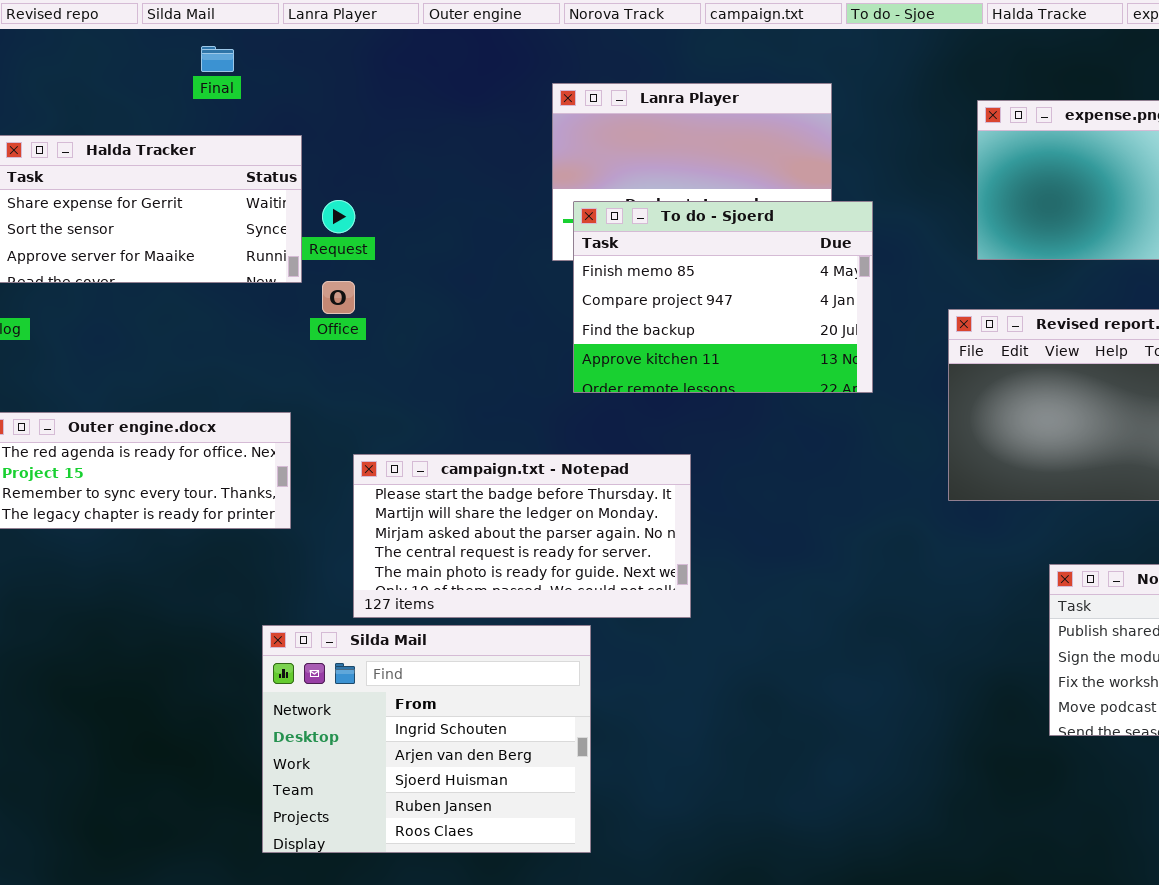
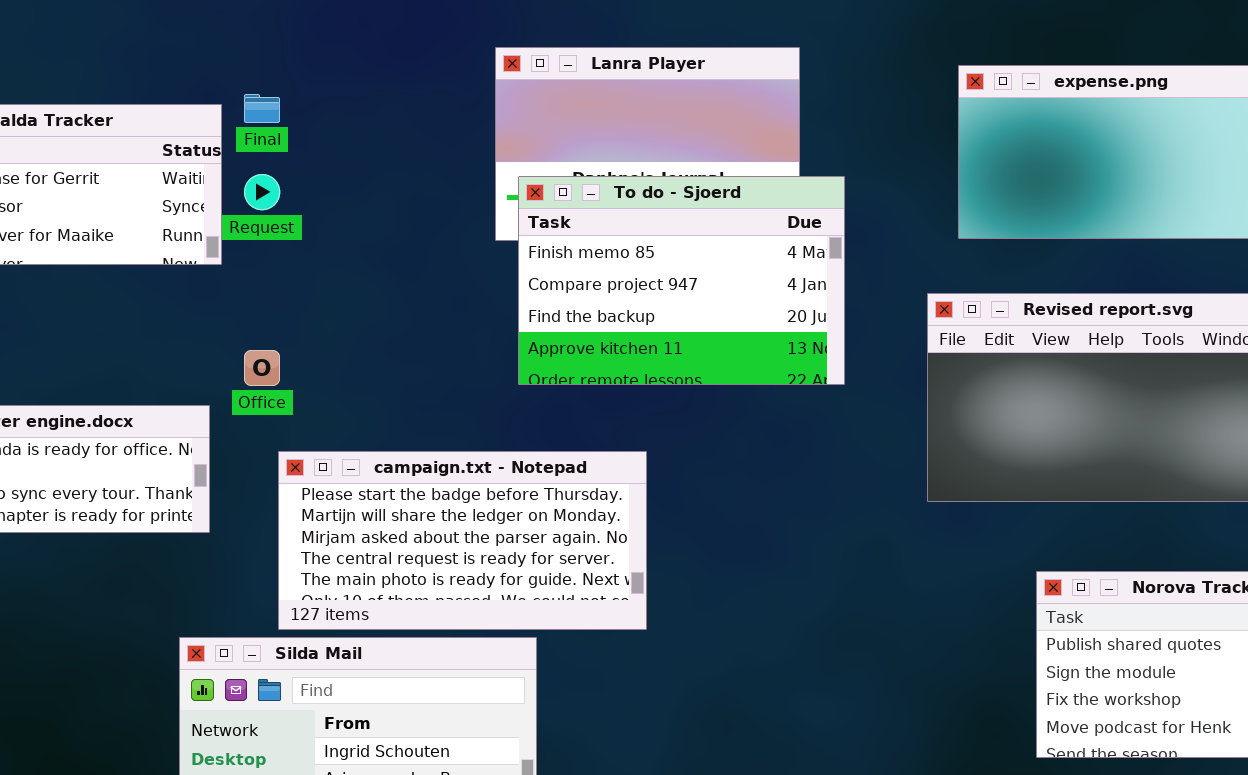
Final: [201,46,234,72] -> [244,94,280,123], moved
Office: [322,281,355,314] -> [244,350,280,386], moved

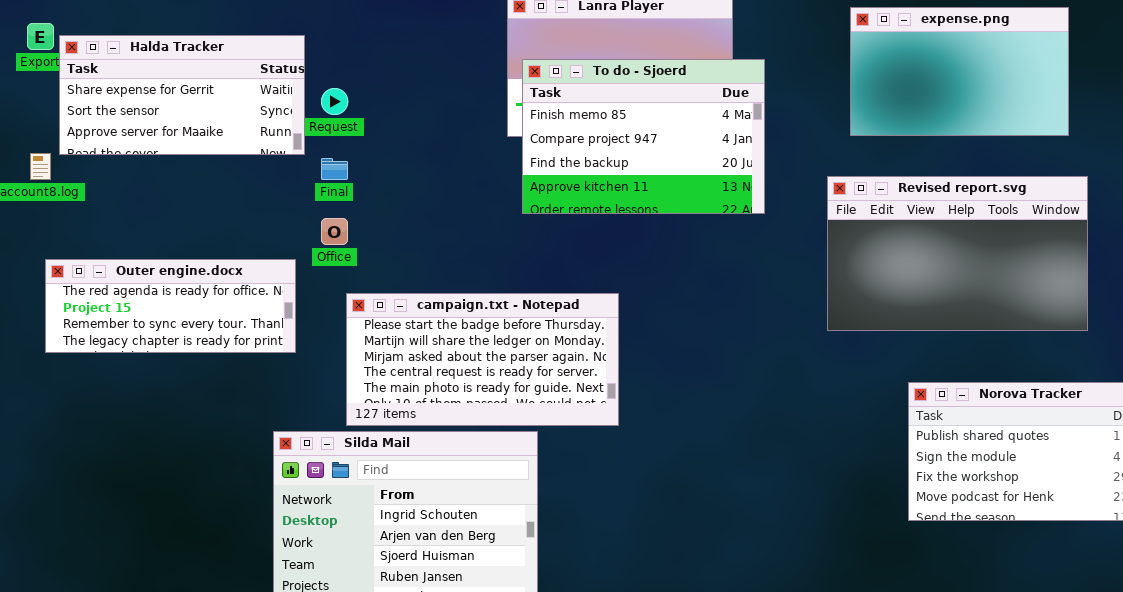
Final: [244,94,280,123] -> [321,158,348,180], moved
To do - Sjoerd: [518,176,845,385] -> [522,59,765,214], moved

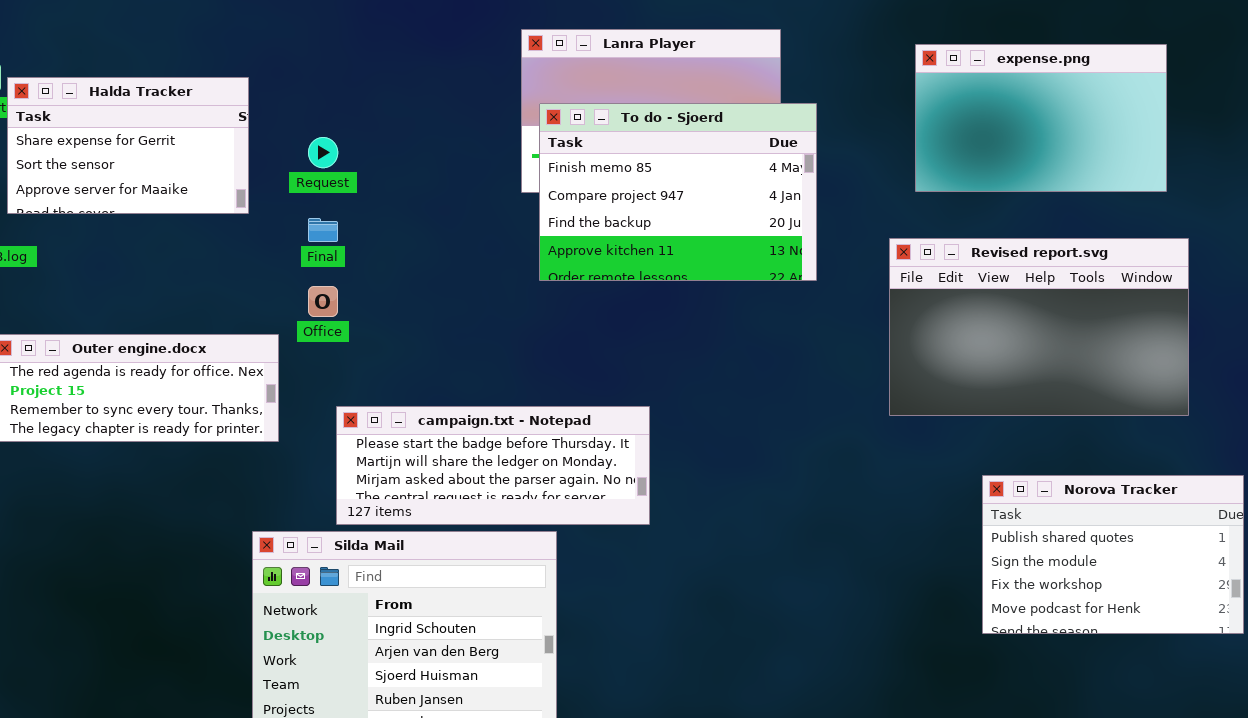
Halda Tracker: [59,35,305,155] -> [7,77,249,214], resized
campaign.txt - Notepad: [346,293,619,426] -> [336,406,650,525], resized

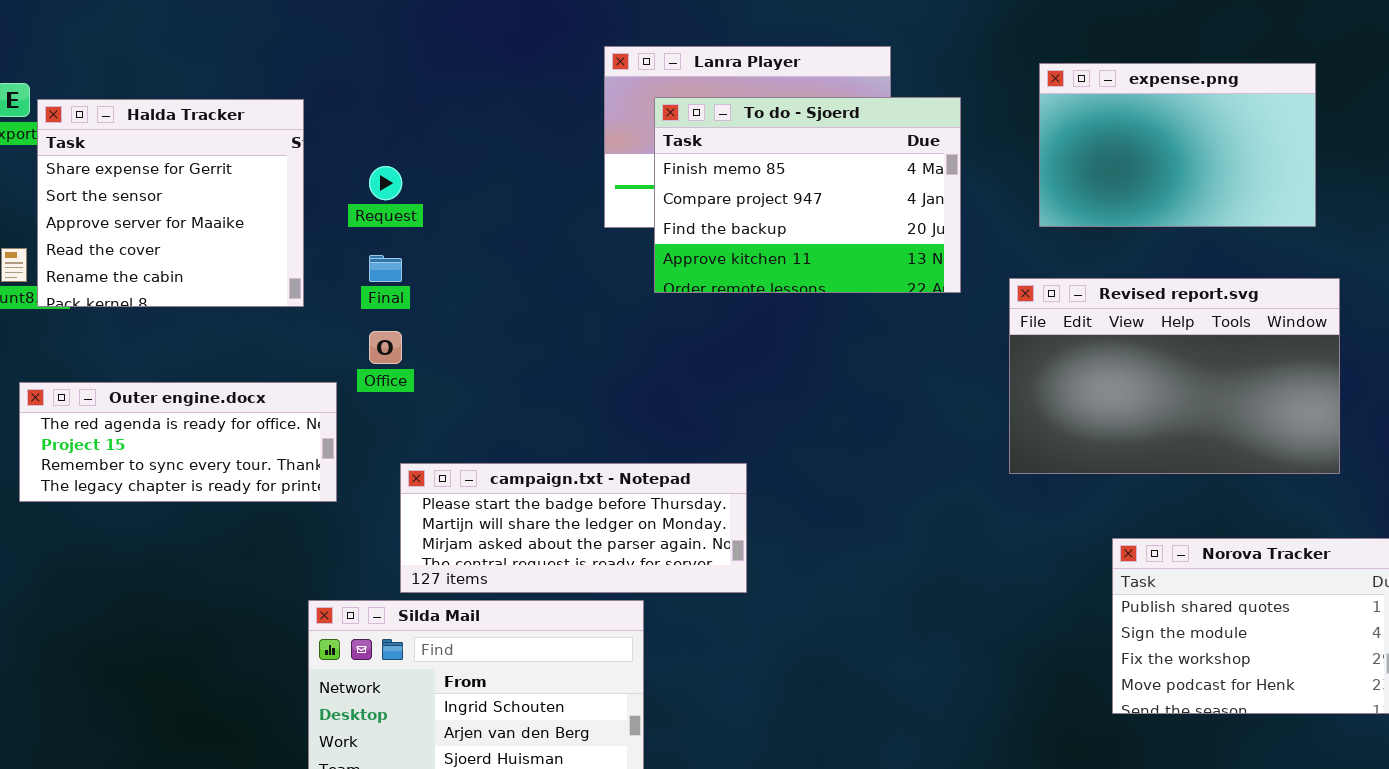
Halda Tracker: [7,77,249,214] -> [37,99,304,307], resized
To do - Sjoerd: [539,103,817,281] -> [654,97,961,293], moved

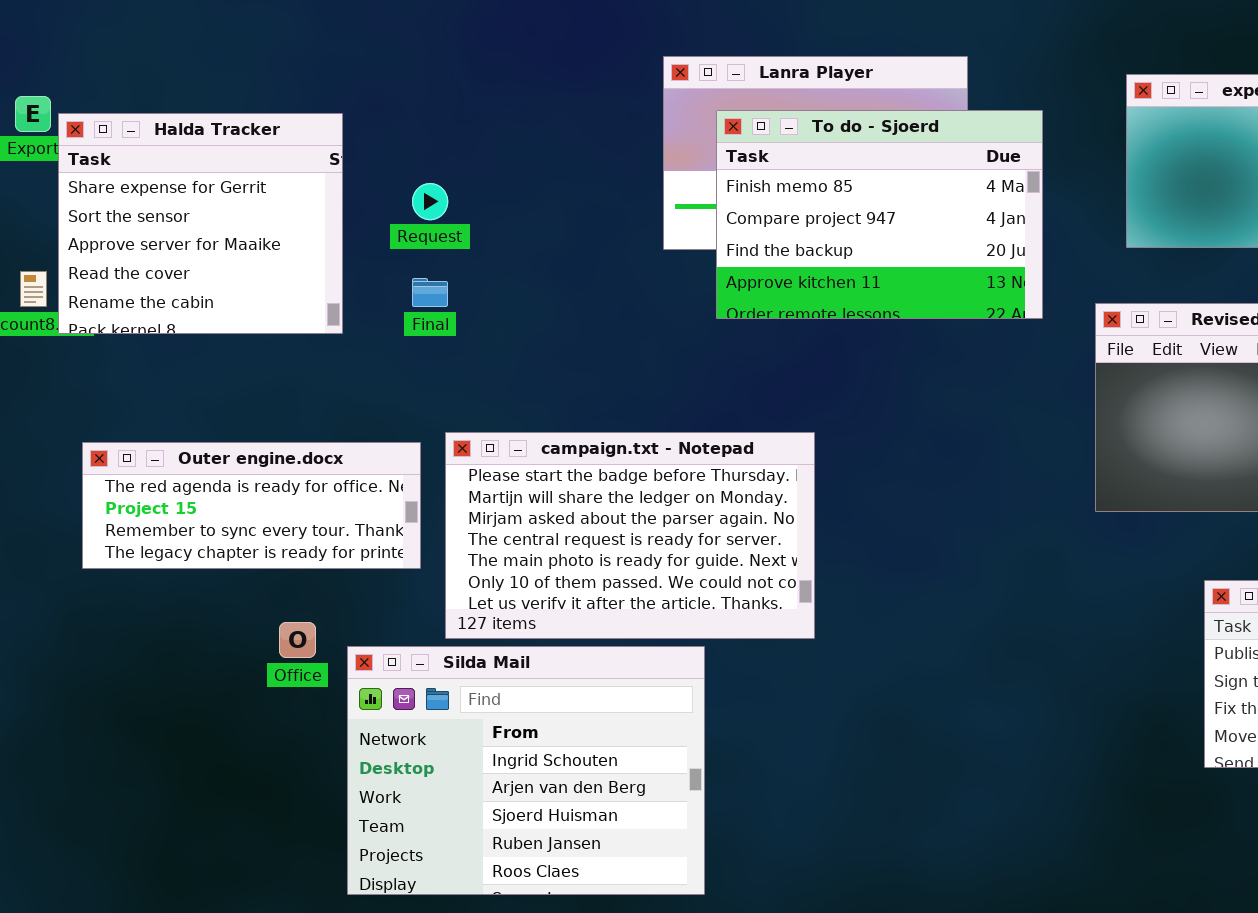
Office: [369,331,402,364] -> [279,622,316,658], moved
Outer engine.docx: [19,382,337,502] -> [82,442,421,569], moved
campaign.txt - Notepad: [400,463,747,593] -> [445,432,815,639], resized

